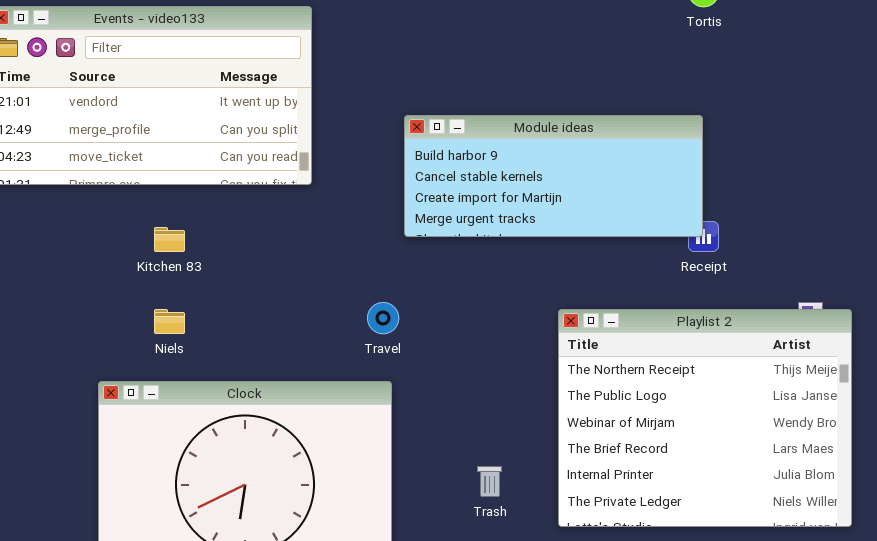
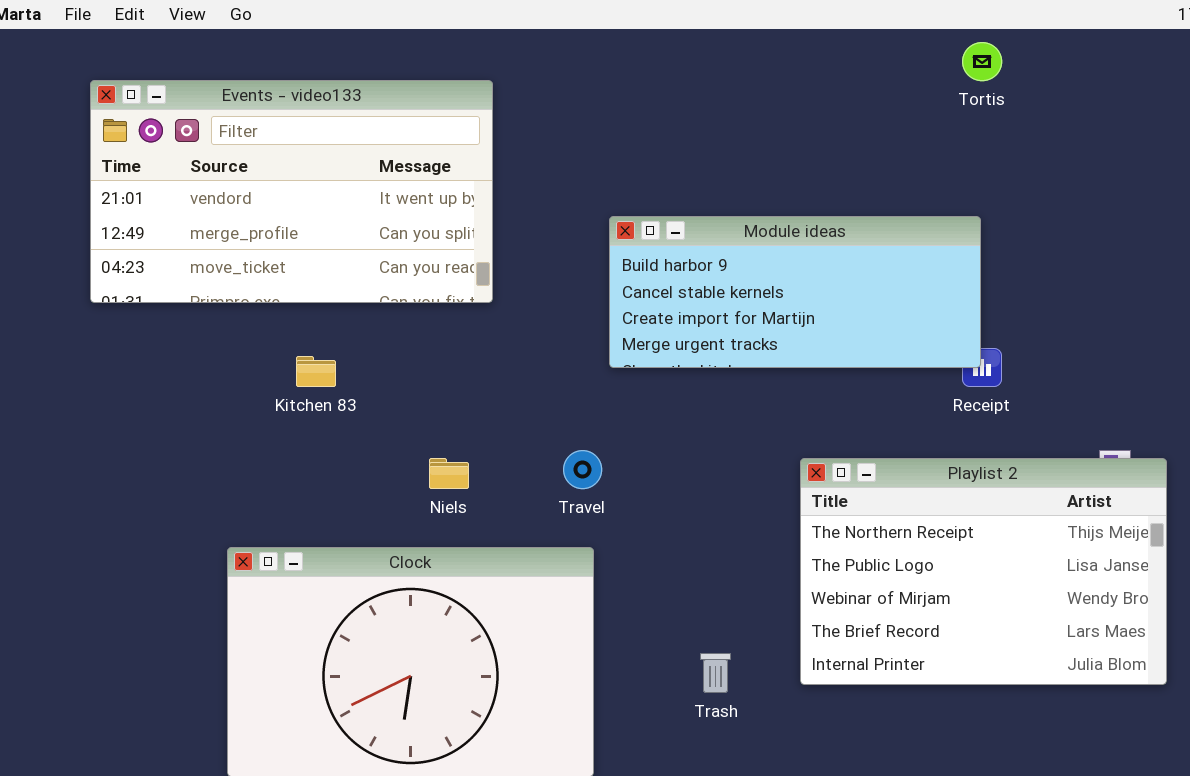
Niels: [154,309,185,334] -> [429,458,469,489], moved
Playlist 2: [558,309,852,527] -> [800,458,1167,685], resized

